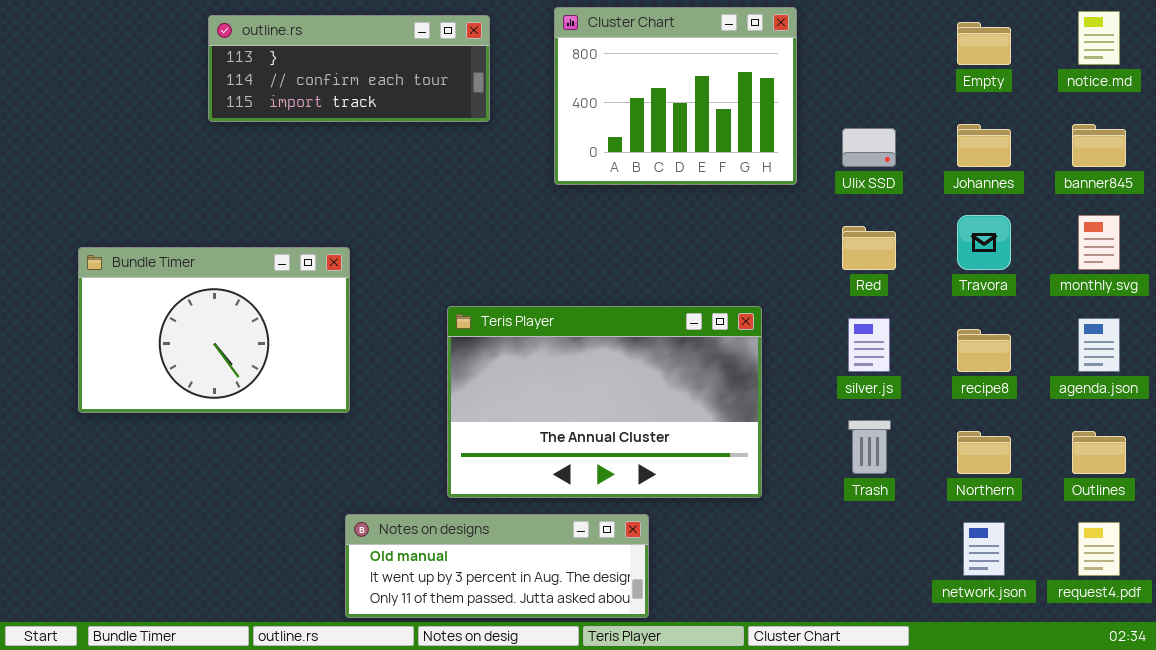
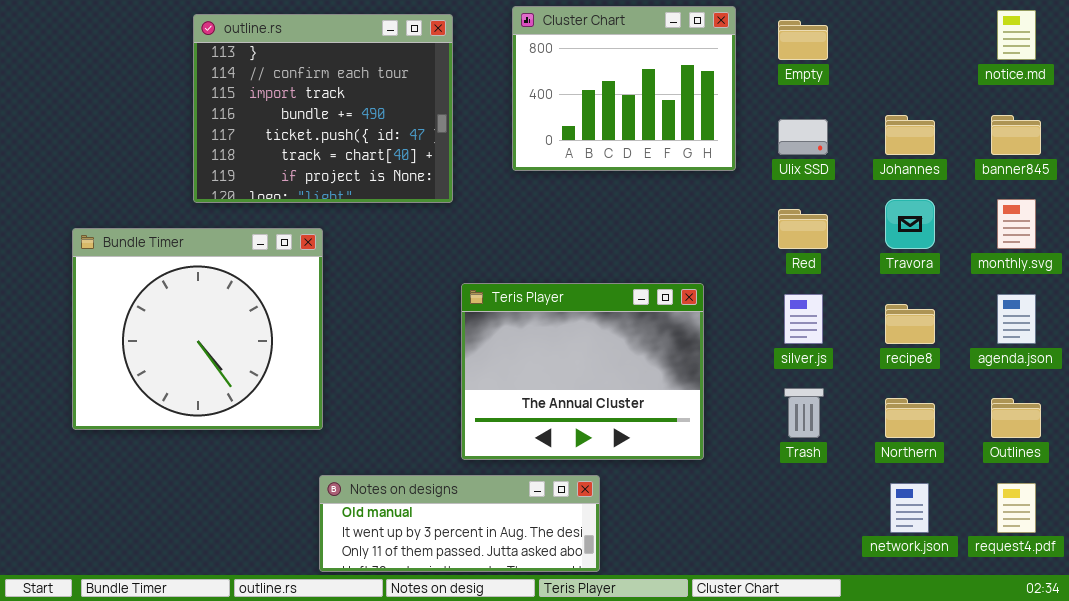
outline.rs: [208,15,490,122] -> [193,14,453,203], resized
Empty: [957,22,1011,65] -> [778,20,828,60], moved
Bundle Timer: [78,247,350,413] -> [72,228,323,430], resized
Teris Player: [447,306,762,498] -> [461,283,704,460], resized

